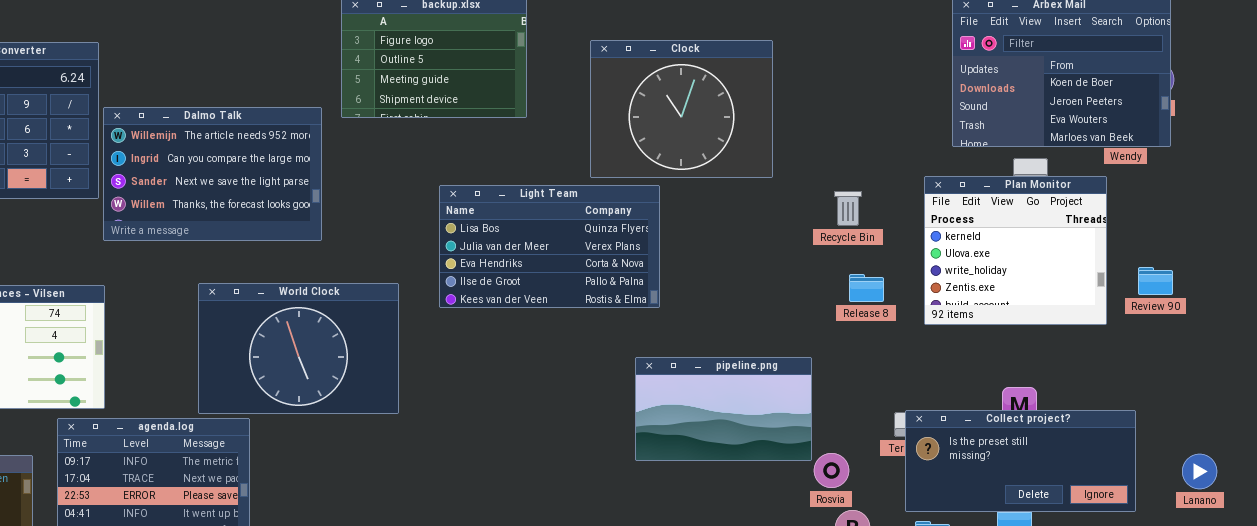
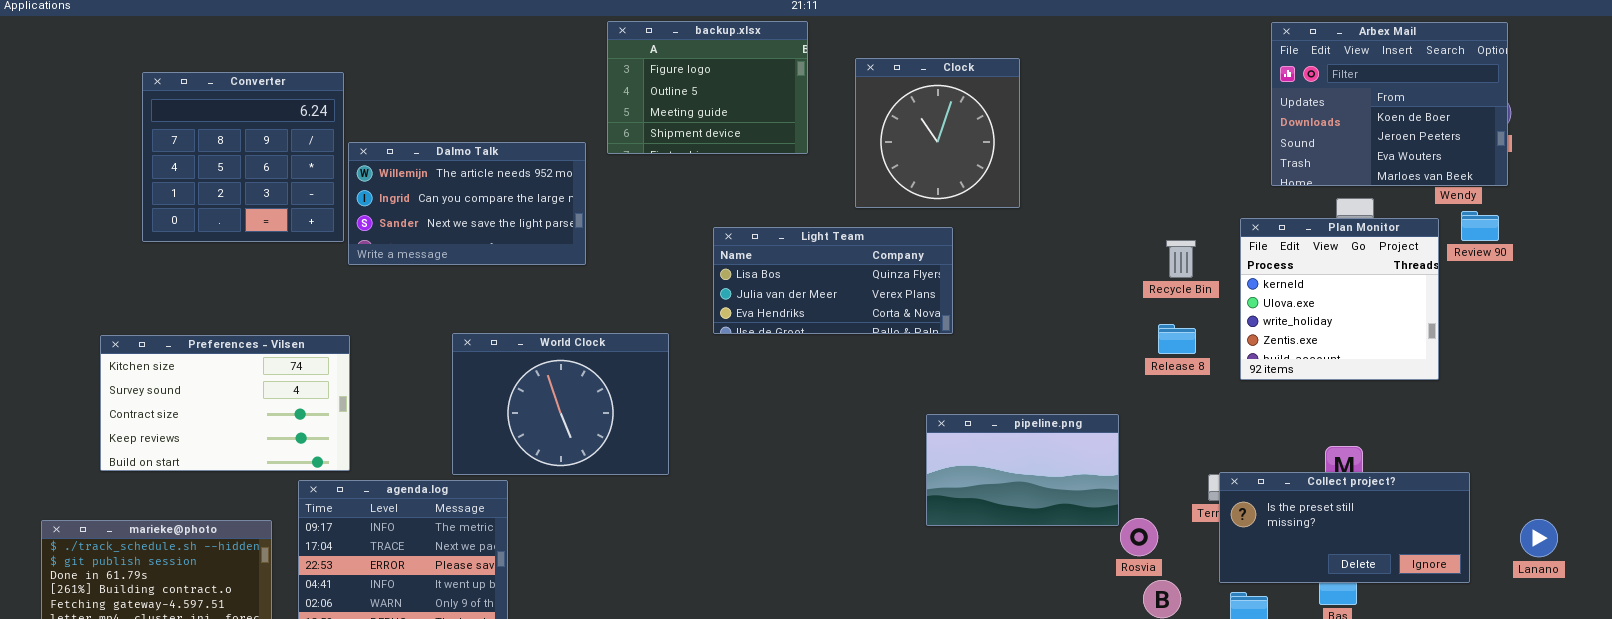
Clock: [590,40,773,178] -> [855,58,1020,208], moved, resized
Dalmo Talk: [103,107,322,241] -> [348,142,586,265], resized
Light Team: [439,185,660,308] -> [713,227,953,334], resized
Recycle Bin: [834,191,862,226] -> [1166,240,1196,278], moved
Review 90: [1138,267,1173,295] -> [1461,211,1499,241], moved

